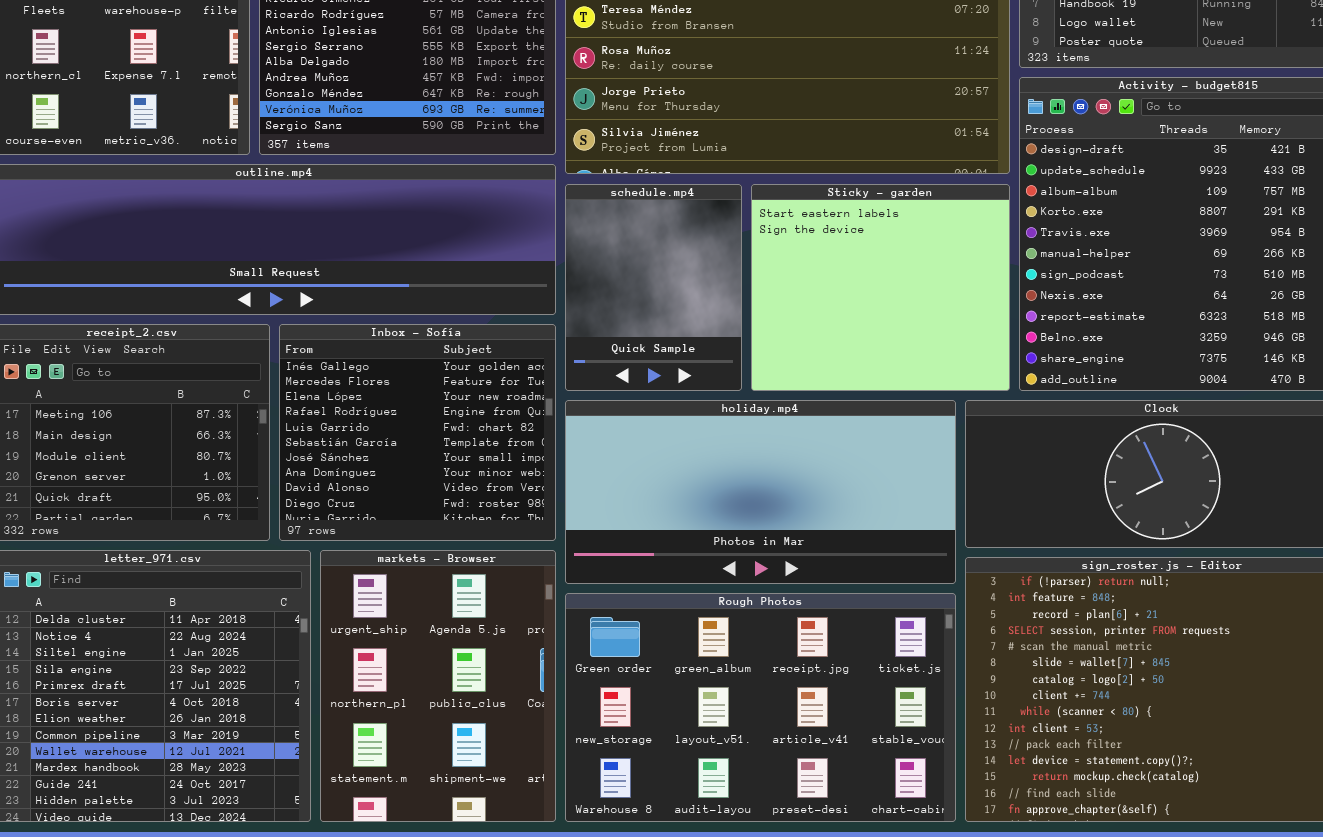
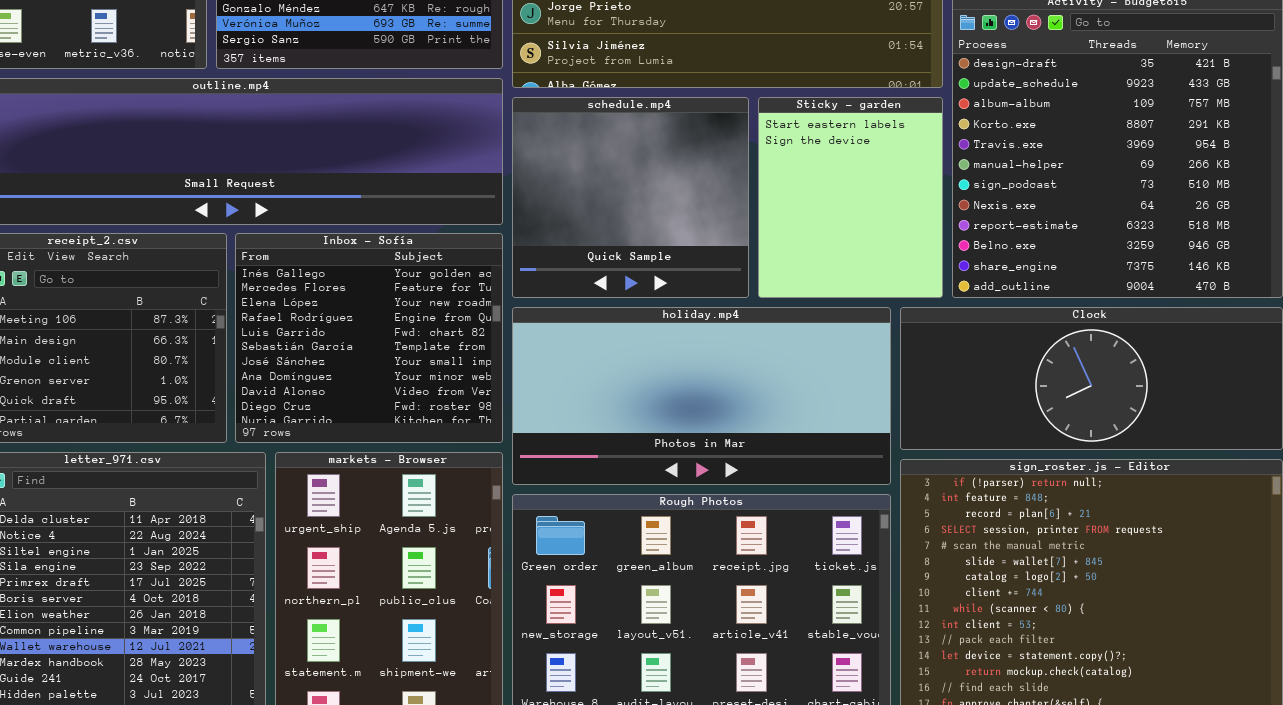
schedule.mp4: [565,184,742,391] -> [512,97,749,298], resized
Sticky - garden: [751,184,1010,391] -> [758,97,943,298], resized

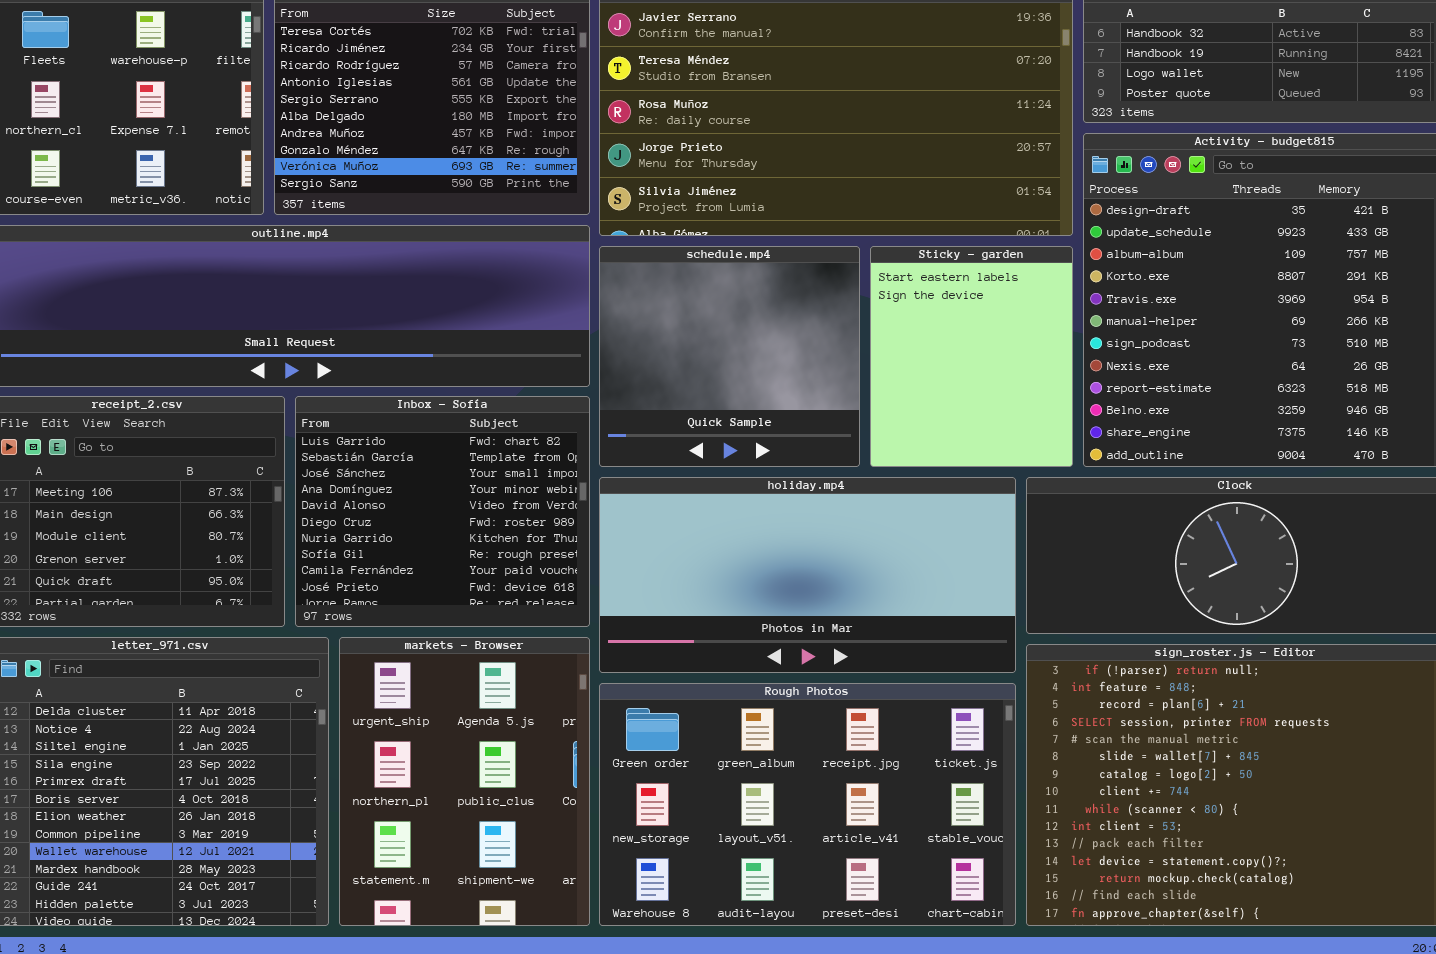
Inbox - Sofía: [235,233,503,443] -> [295,396,590,627], scrolled down 4 rows

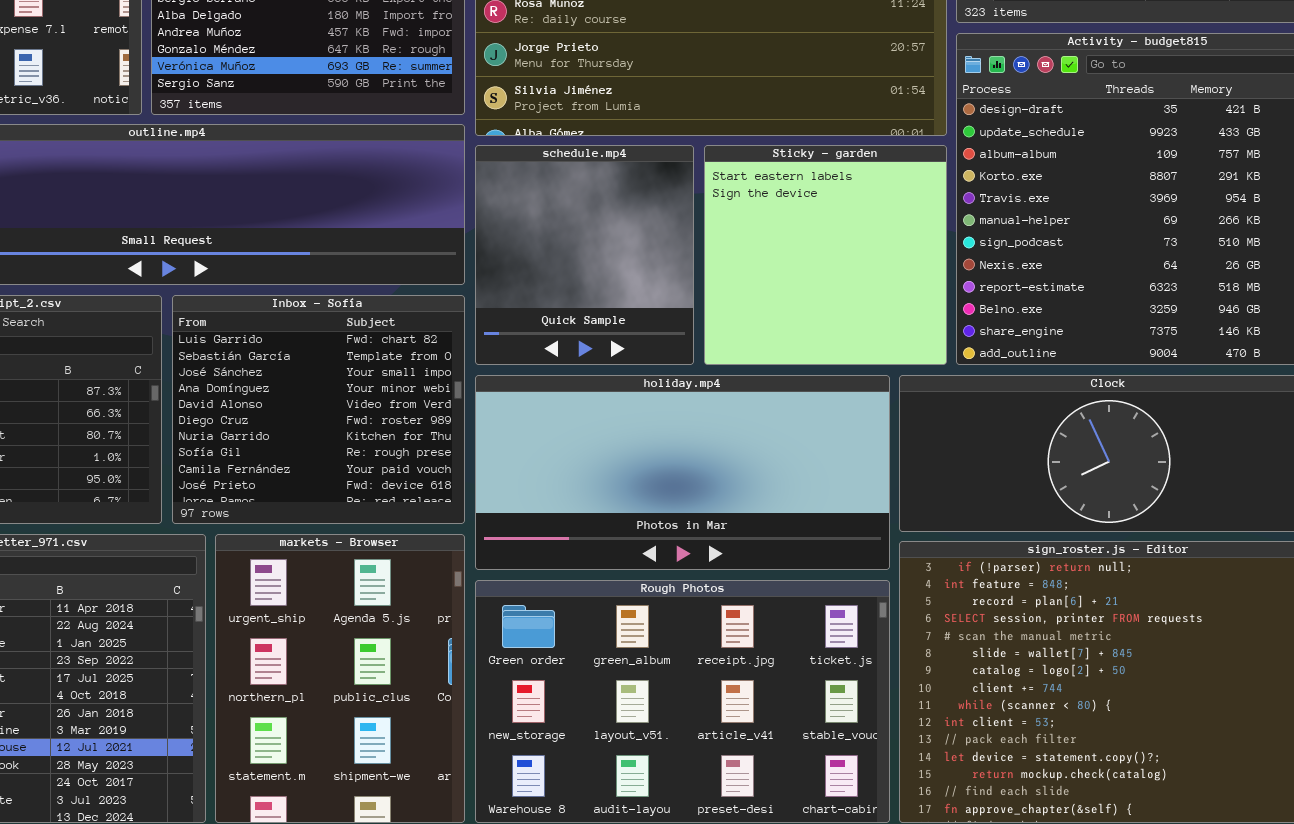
schedule.mp4: [599,246,860,467] -> [475,145,694,365], resized
Sticky - garden: [870,246,1073,467] -> [704,145,947,365], resized

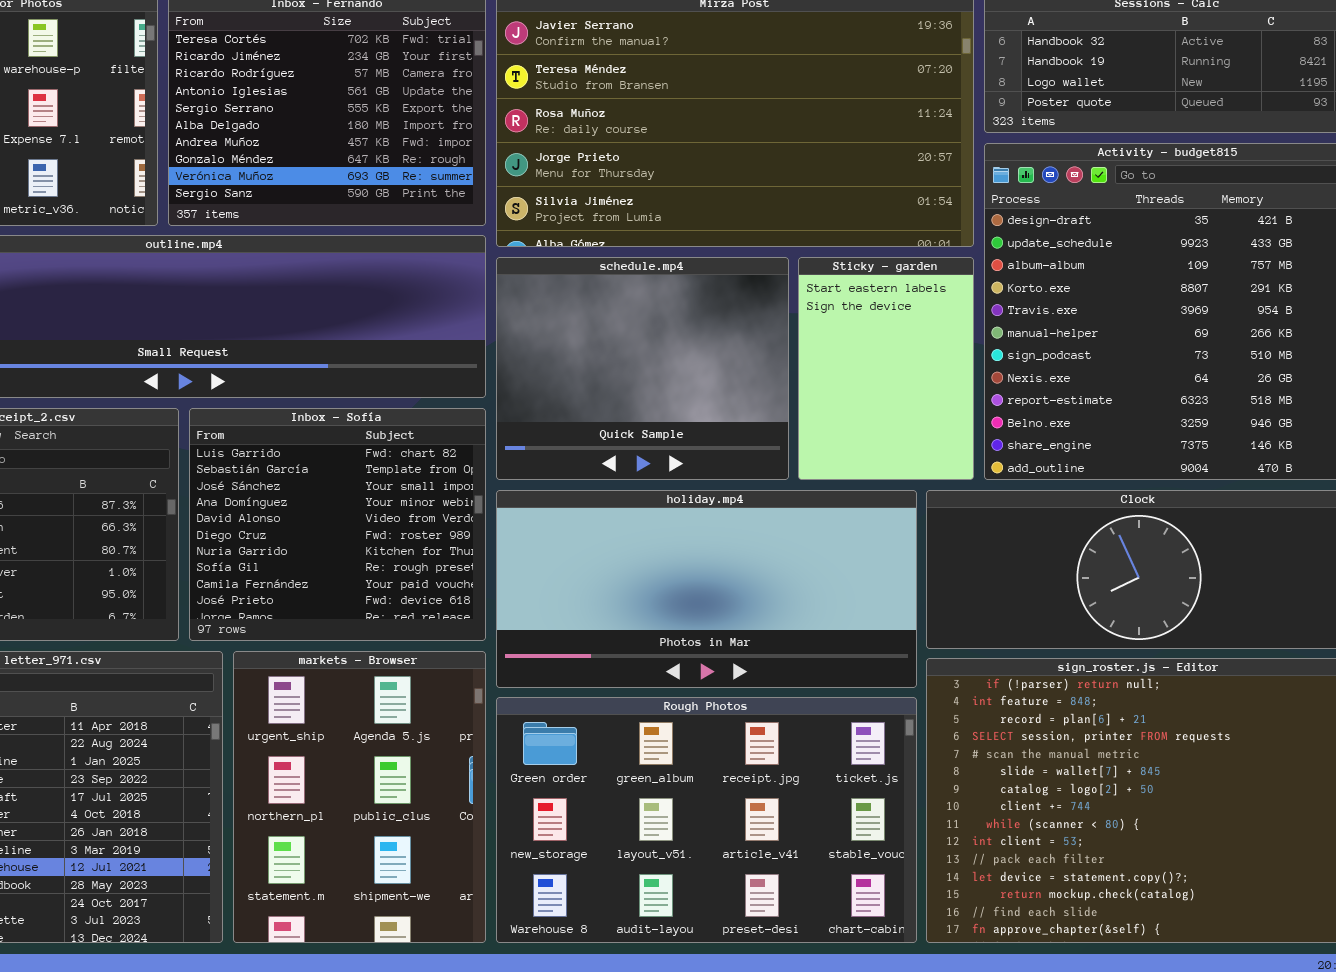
schedule.mp4: [475,145,694,365] -> [496,257,789,480], resized
Sticky - garden: [704,145,947,365] -> [798,257,974,480], resized

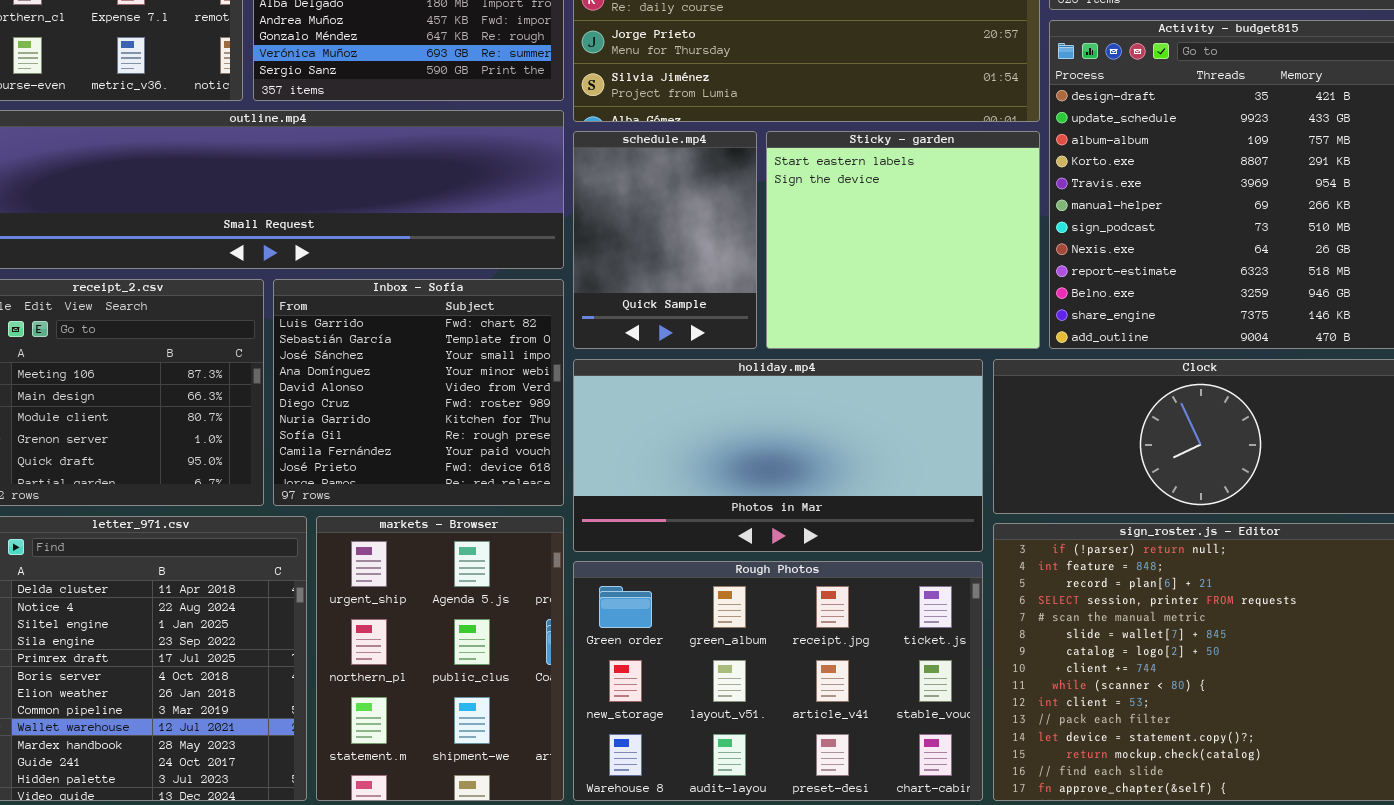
schedule.mp4: [496,257,789,480] -> [573,131,757,349], resized
Sticky - garden: [798,257,974,480] -> [766,131,1040,349], resized

